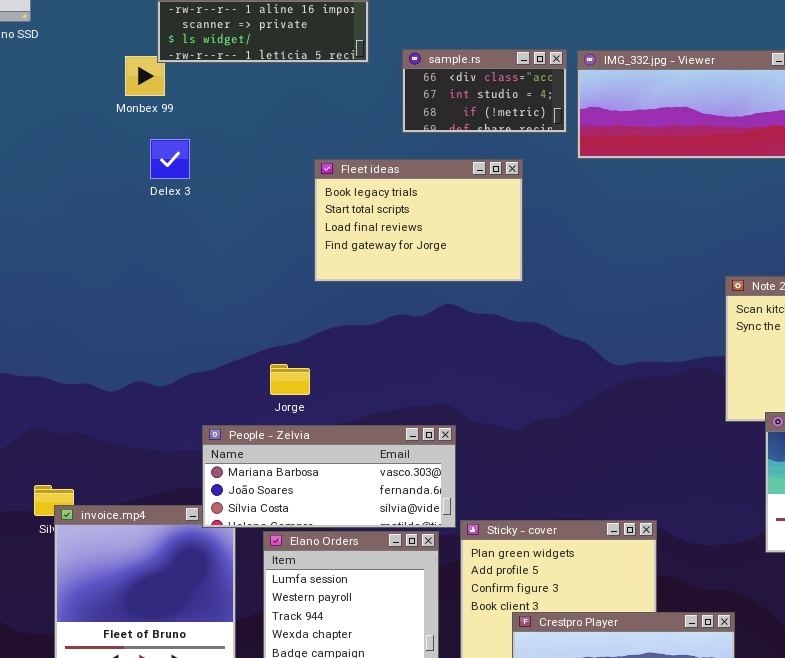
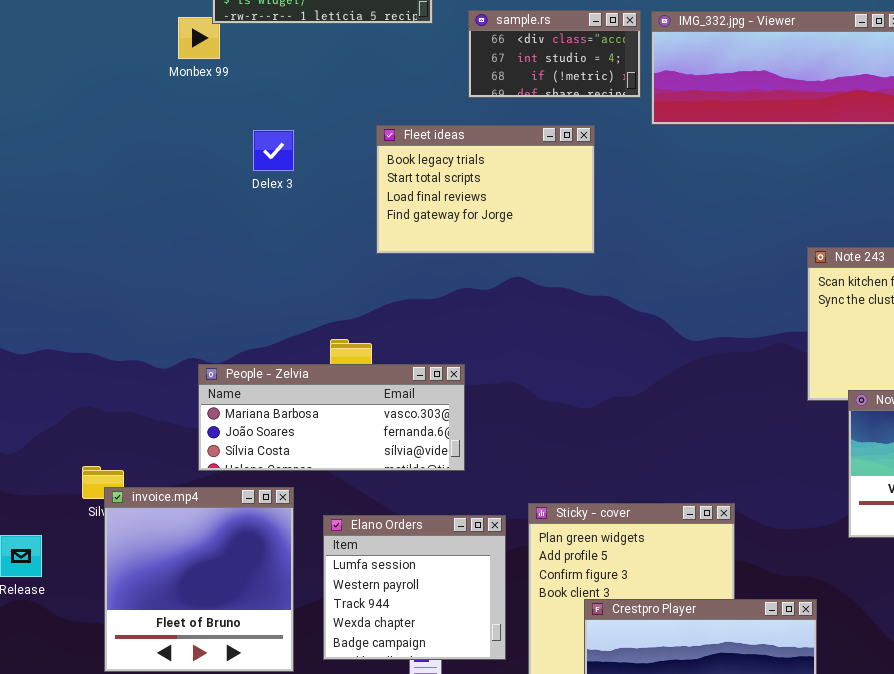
Delex 3: [150,139,190,179] -> [253,130,294,171], moved
People - Zelvia: [202,425,456,528] -> [198,364,465,471], moved

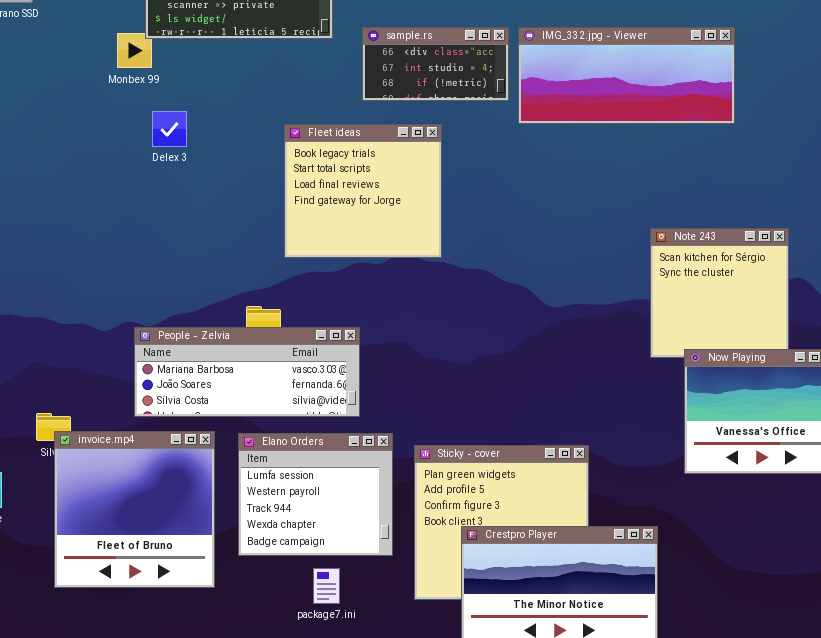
Fleet ideas: [376,125,595,254] -> [284,124,442,258], resized
Delex 3: [253,130,294,171] -> [152,111,187,147], moved
Elano Orders: [323,515,506,660] -> [238,433,393,556], moved

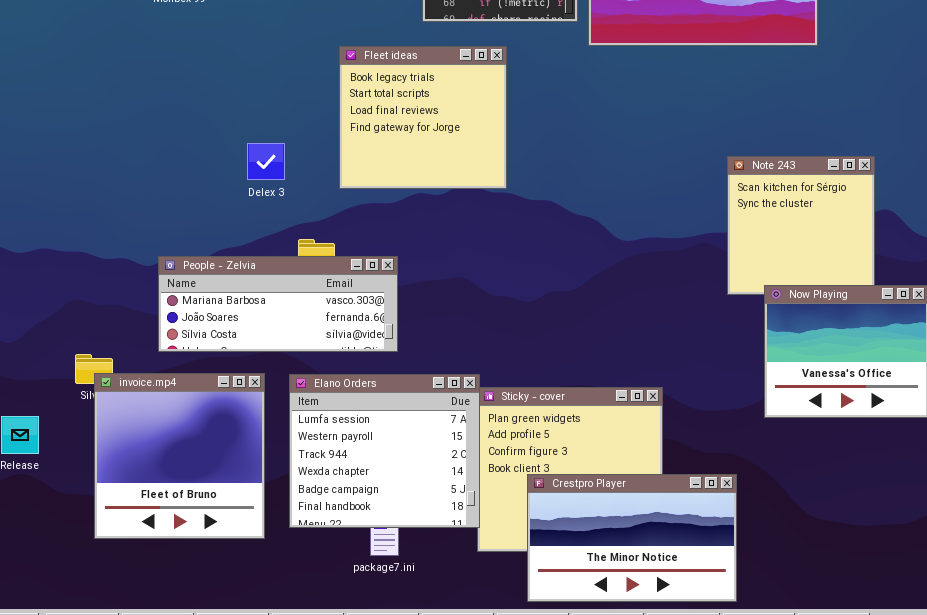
Delex 3: [152,111,187,147] -> [247,143,285,180], moved
People - Zelvia: [134,327,360,417] -> [158,256,398,352], moved
Elano Orders: [238,433,393,556] -> [289,374,480,528], resized

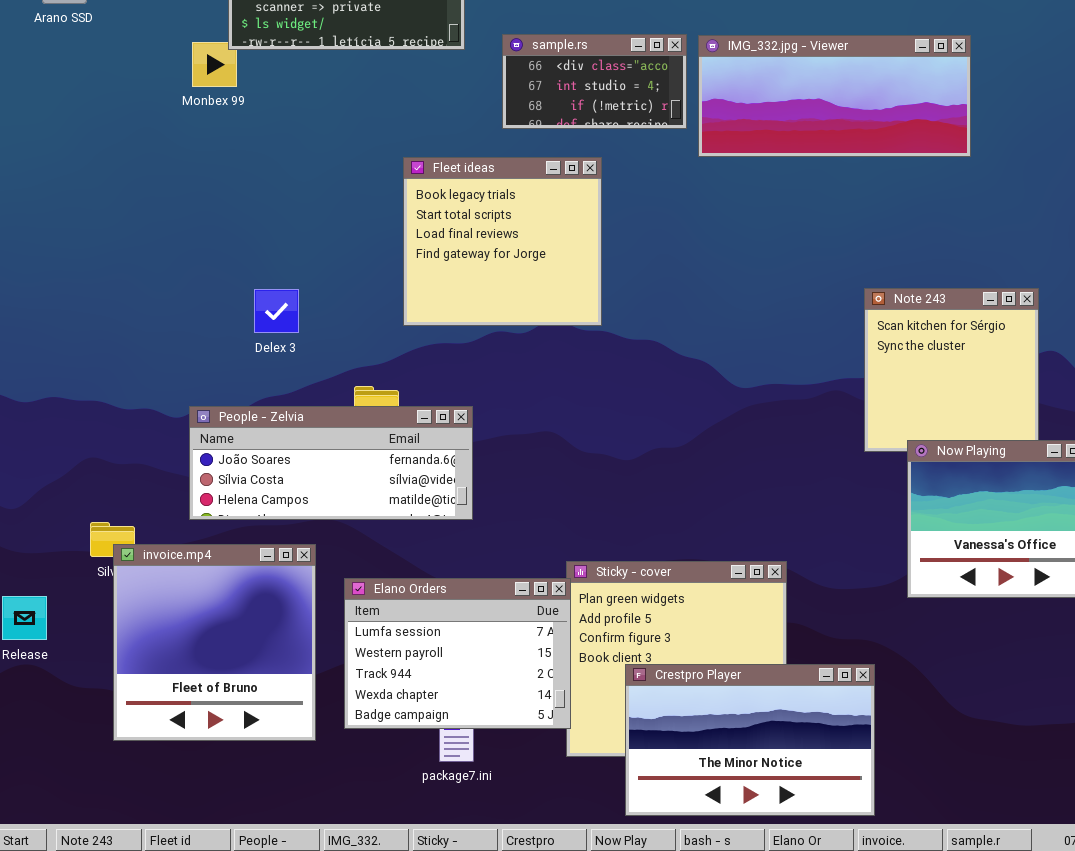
Delex 3: [247,143,285,180] -> [254,289,299,333], moved
People - Zelvia: [158,256,398,352] -> [189,406,473,520], scrolled down 1 row
Elano Orders: [289,374,480,528] -> [344,578,571,729], resized

